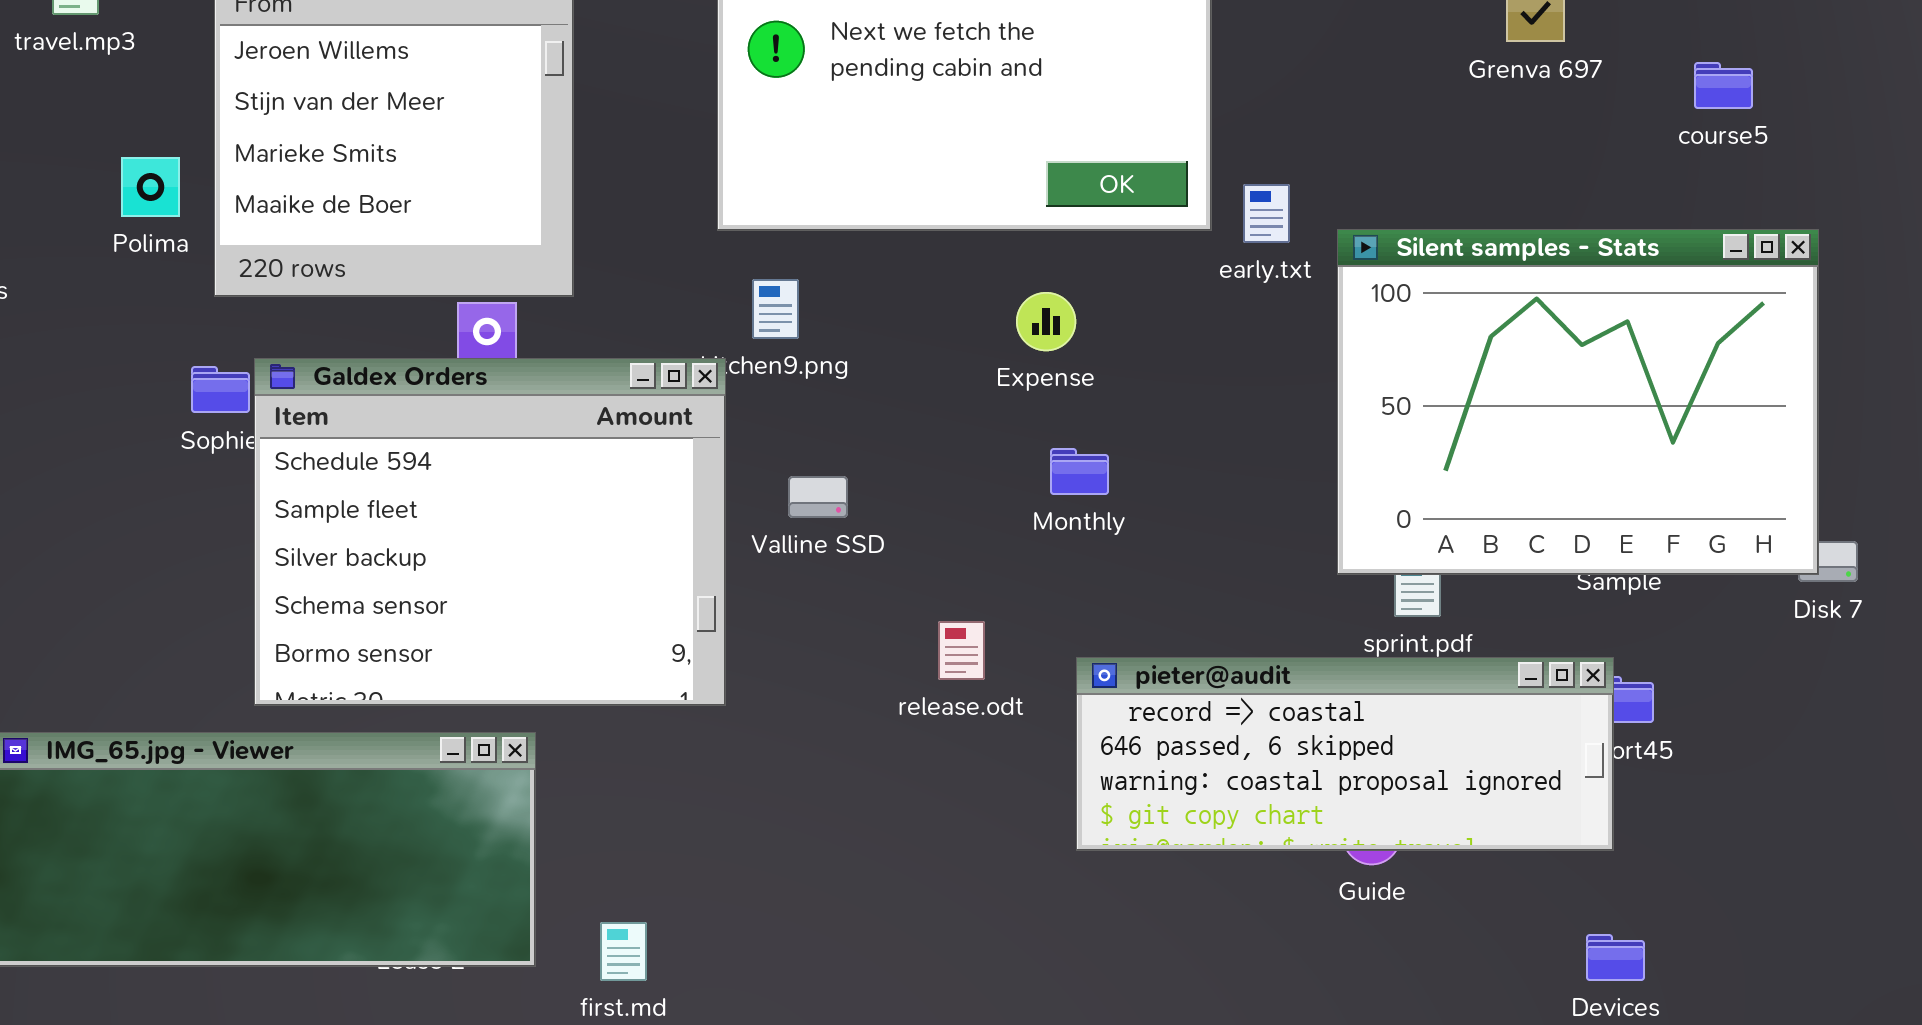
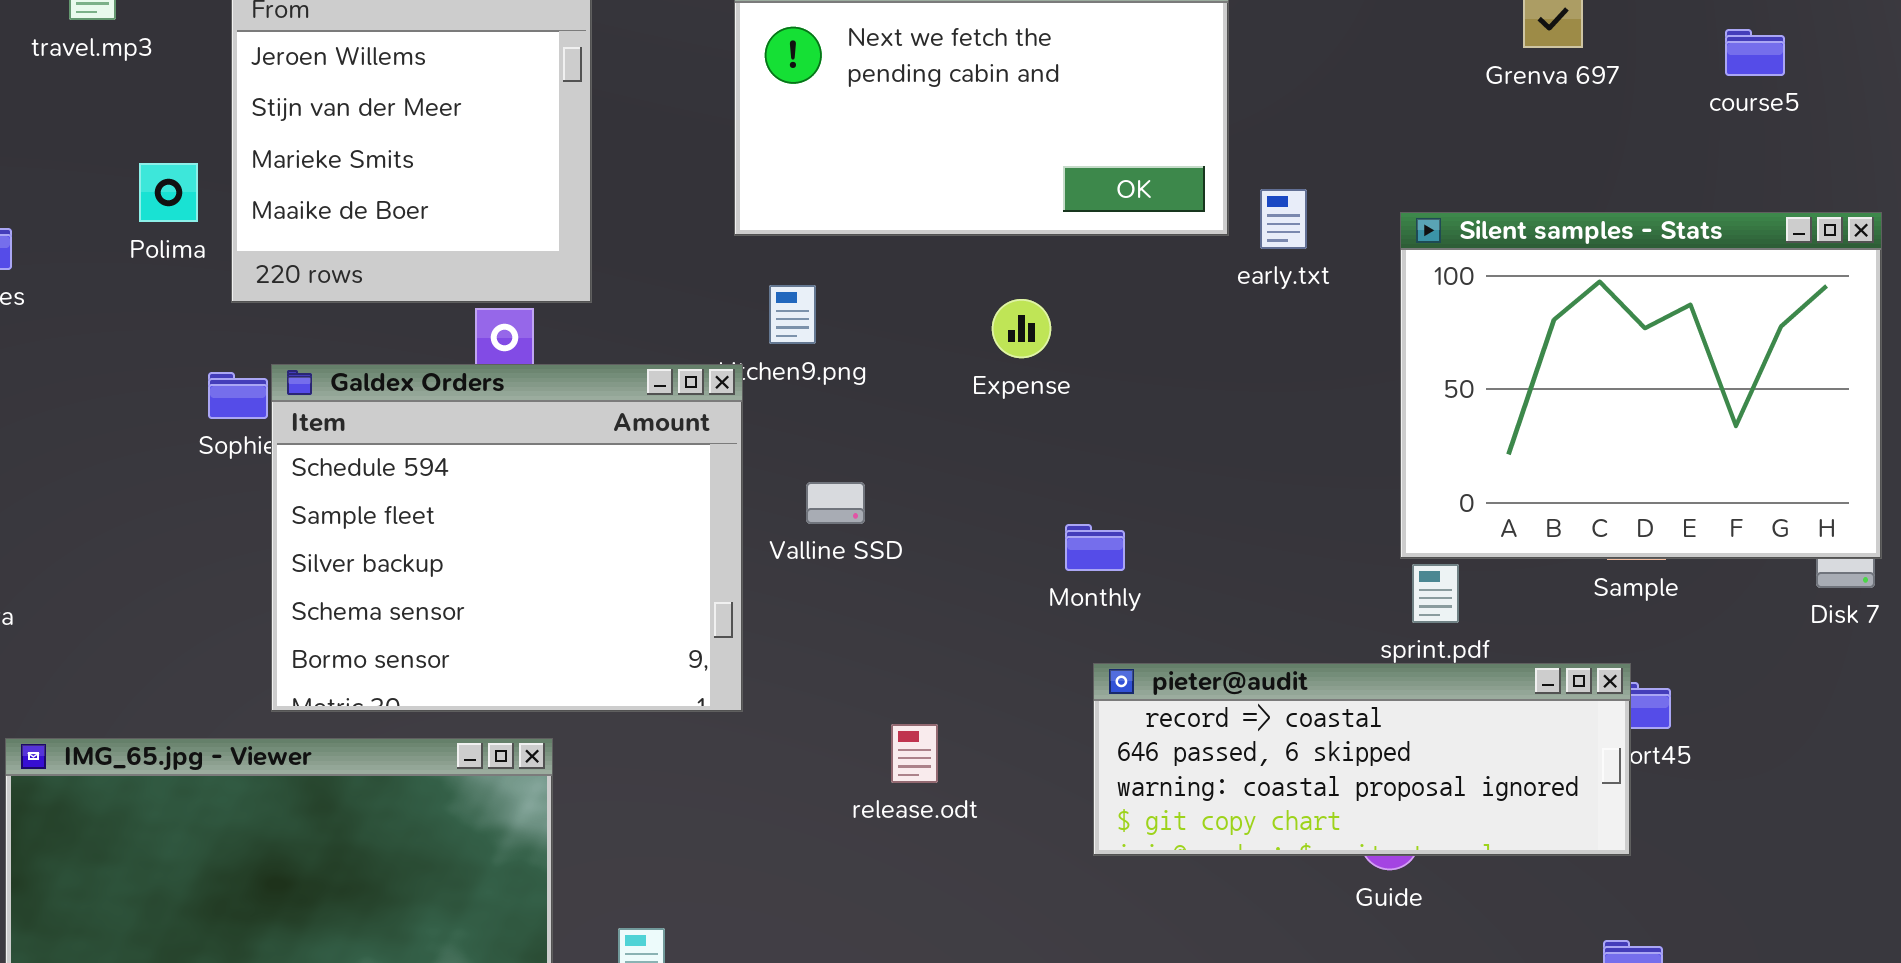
course5: [1694,62,1753,109] -> [1725,29,1785,76], moved
Silent samples - Stats: [1337,229,1819,575] -> [1400,212,1882,559], moved
Expense: [1016,292,1076,351] -> [992,299,1051,358], moved
Monthly: [1050,448,1109,495] -> [1065,524,1125,571], moved
release.odt: [938,621,985,680] -> [891,724,938,783], moved

